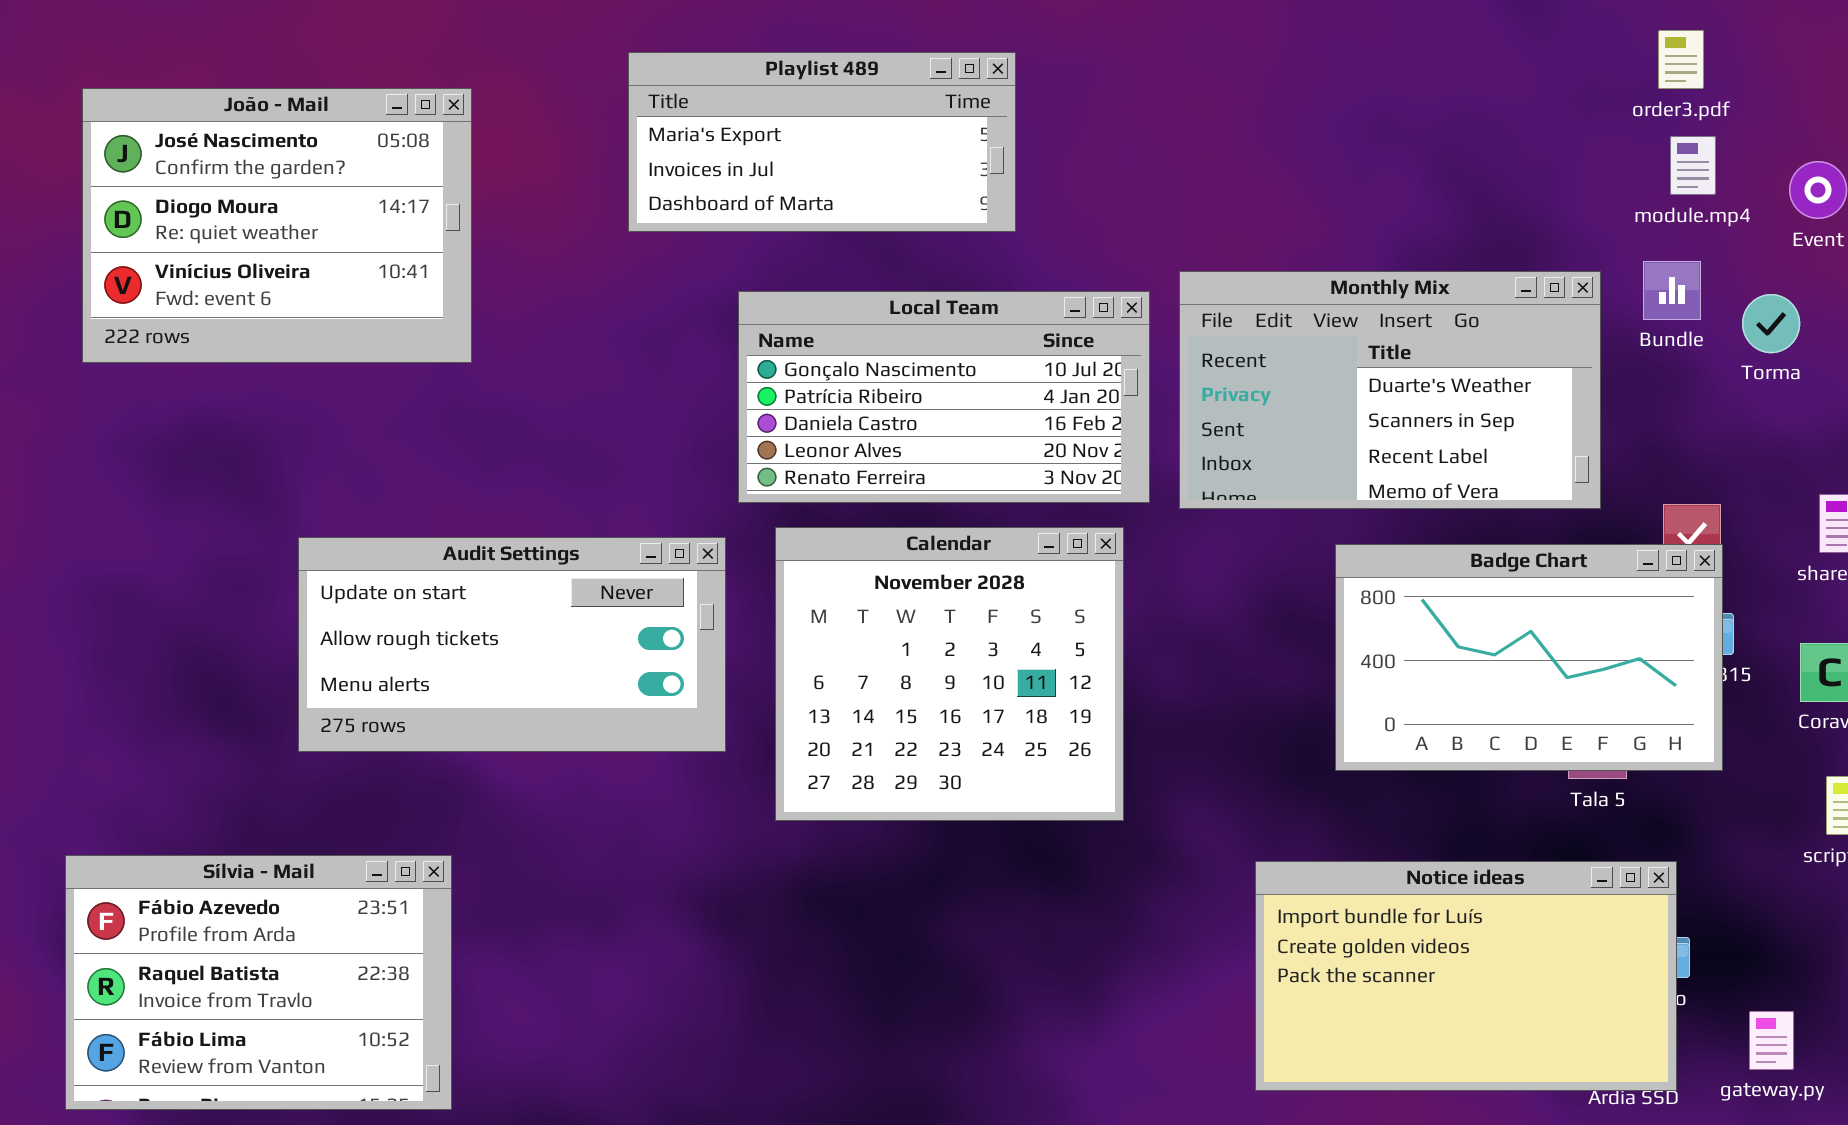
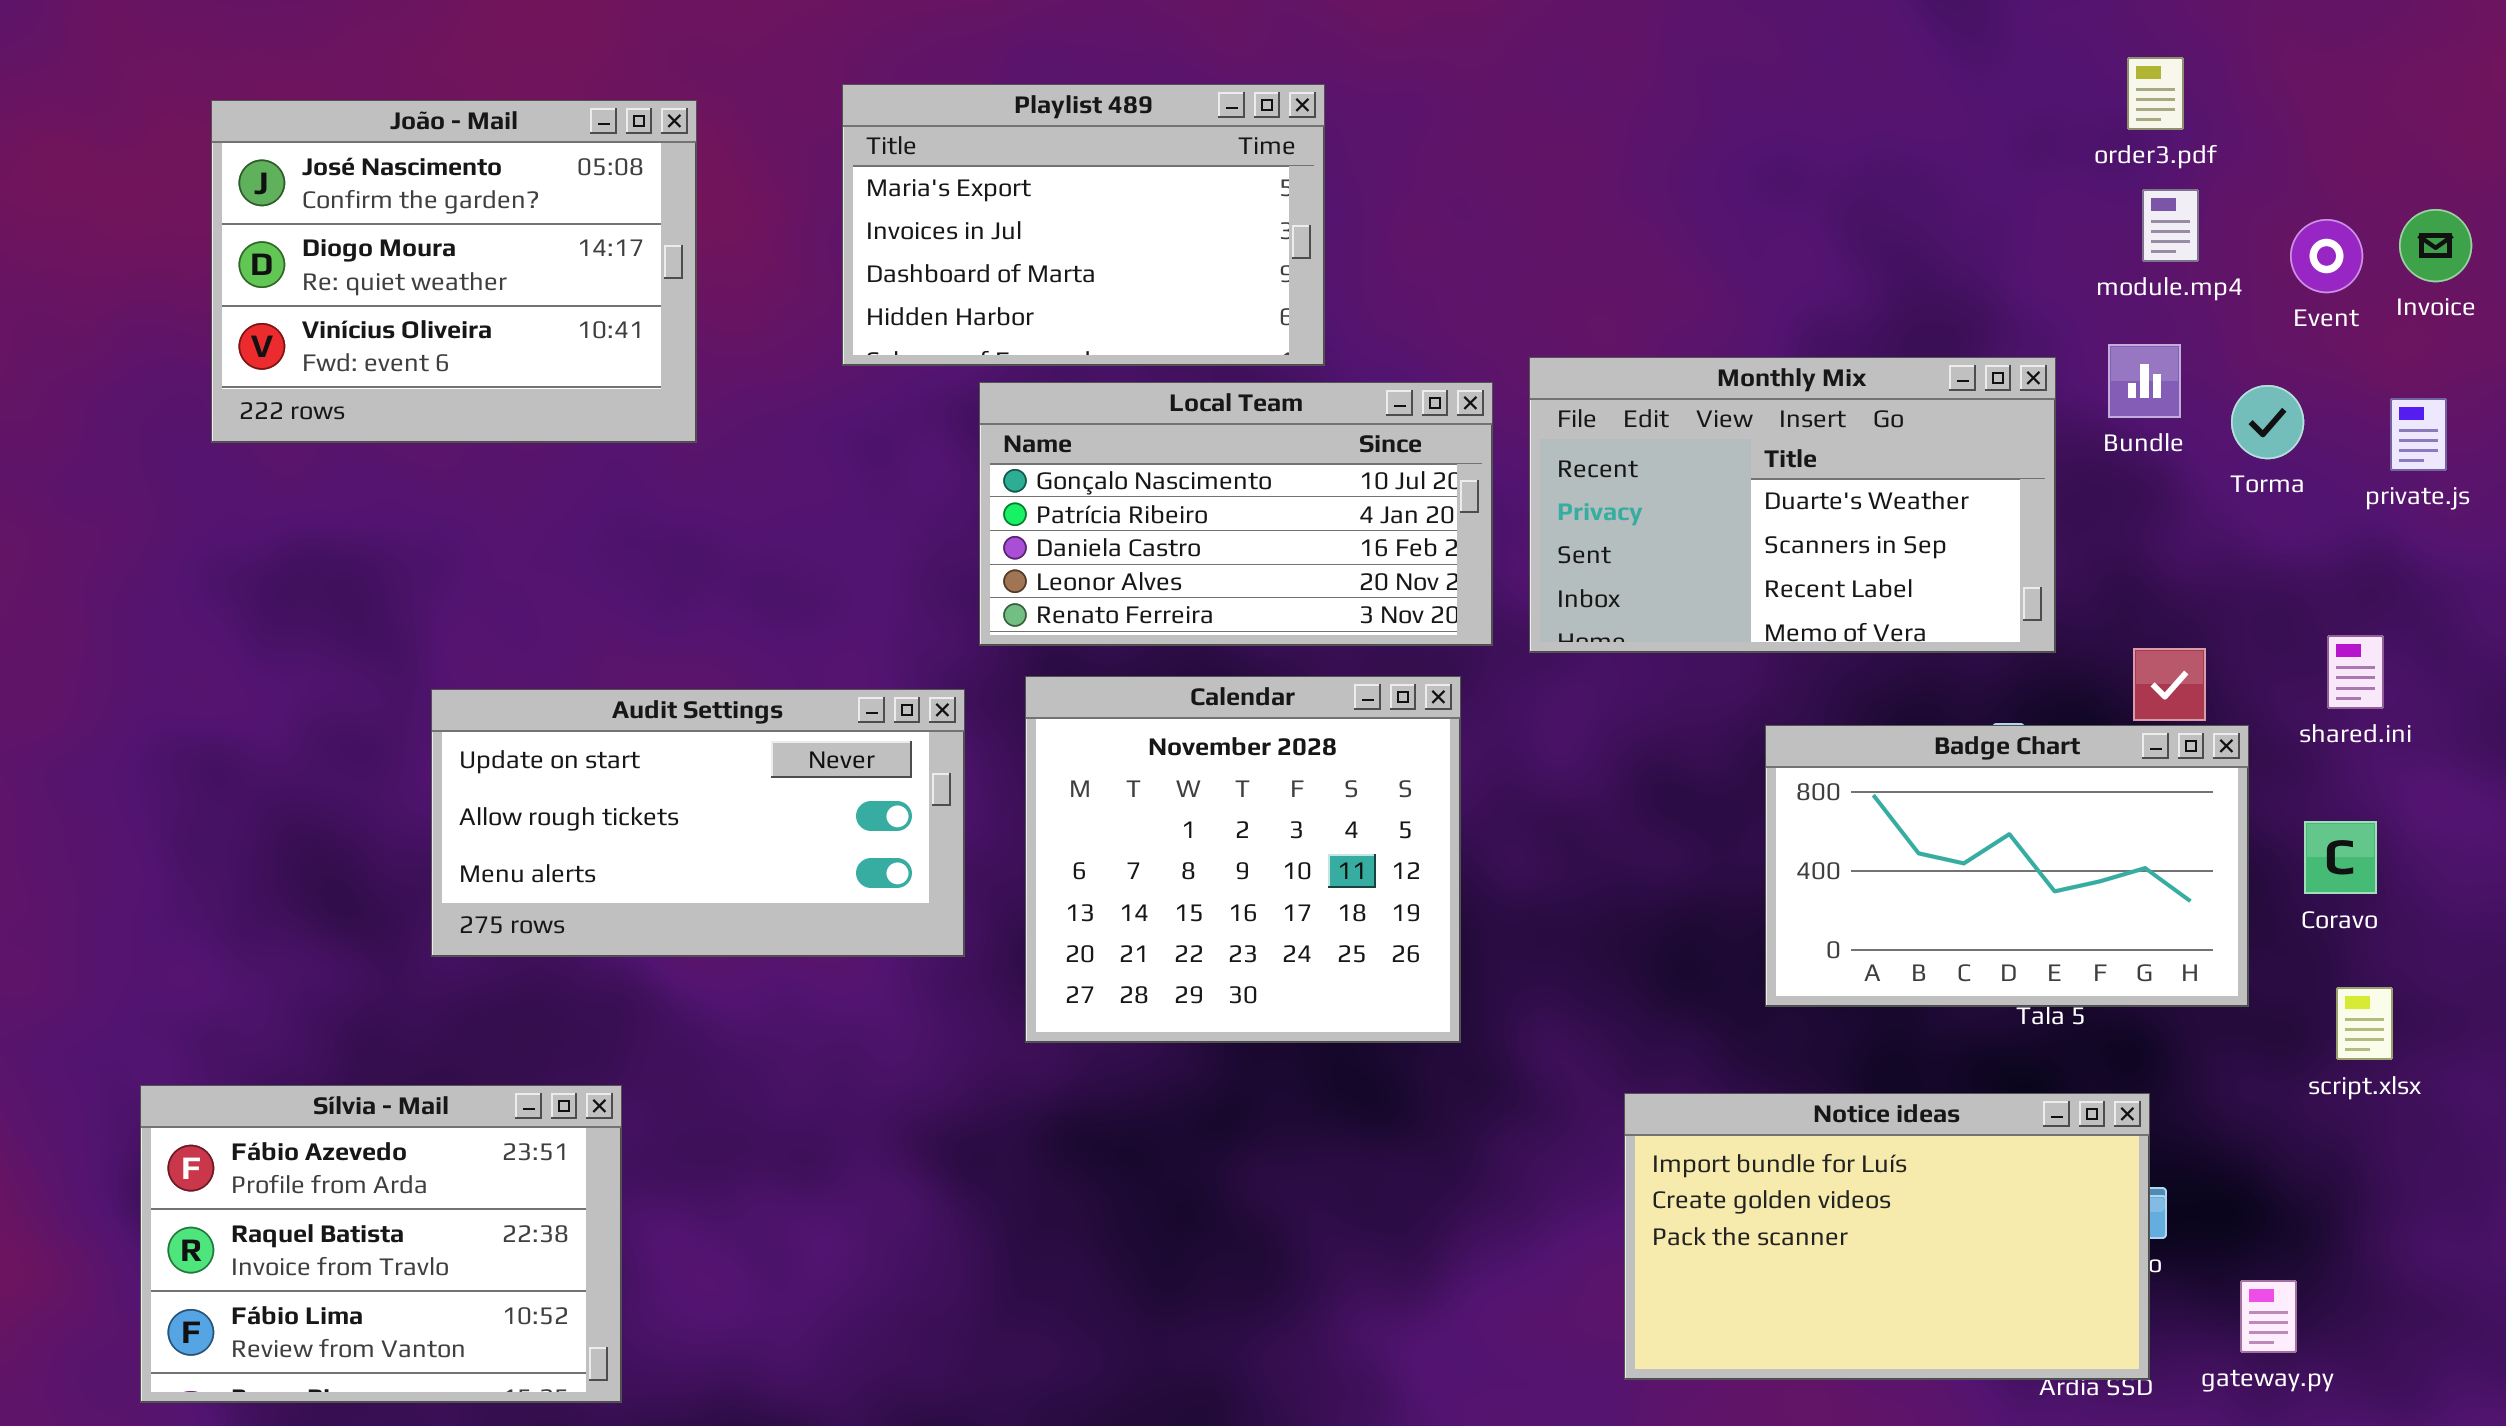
Playlist 489: [628,52,1016,232] -> [842,84,1325,366], resized
João - Mail: [82,88,472,363] -> [211,100,697,443], moved
Badge Chart: [1335,544,1723,771] -> [1765,725,2249,1007], moved

